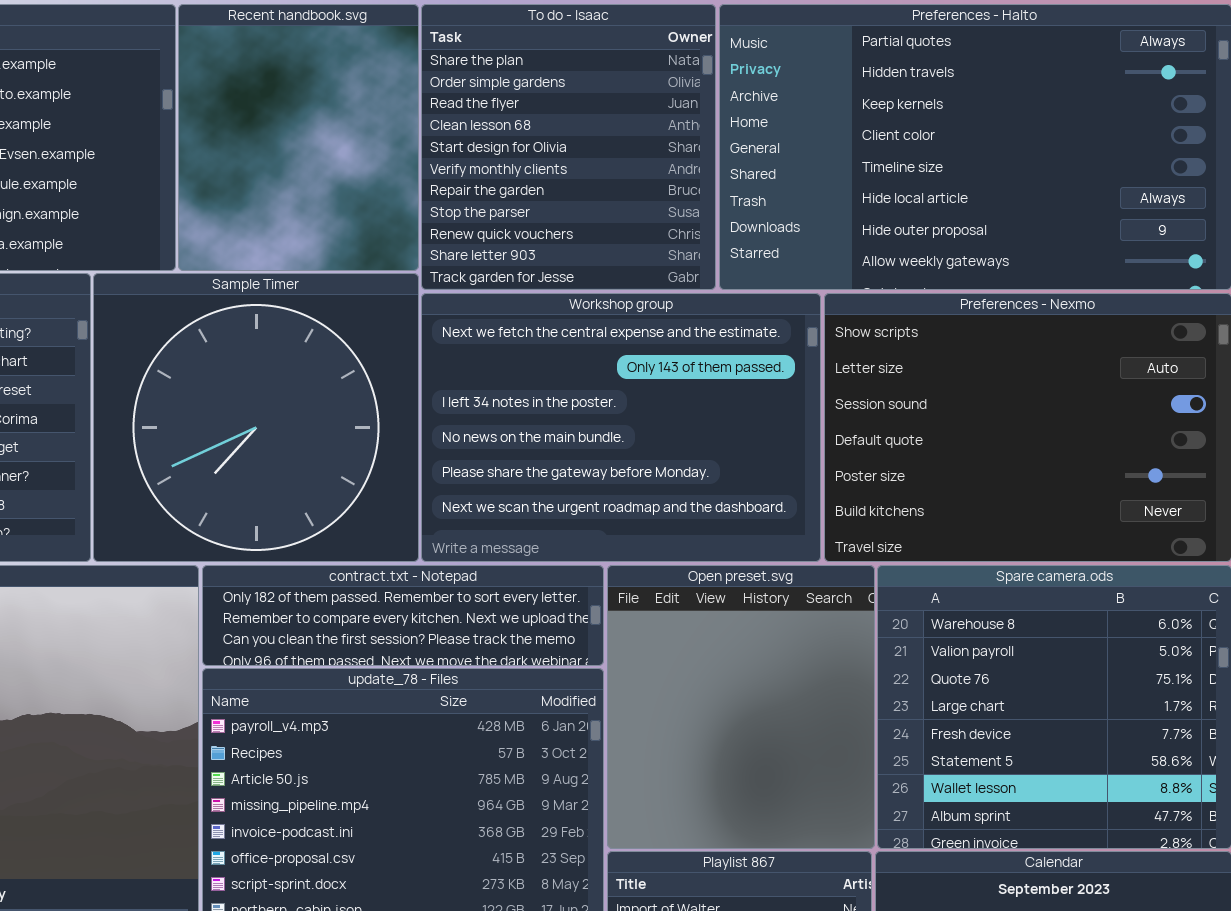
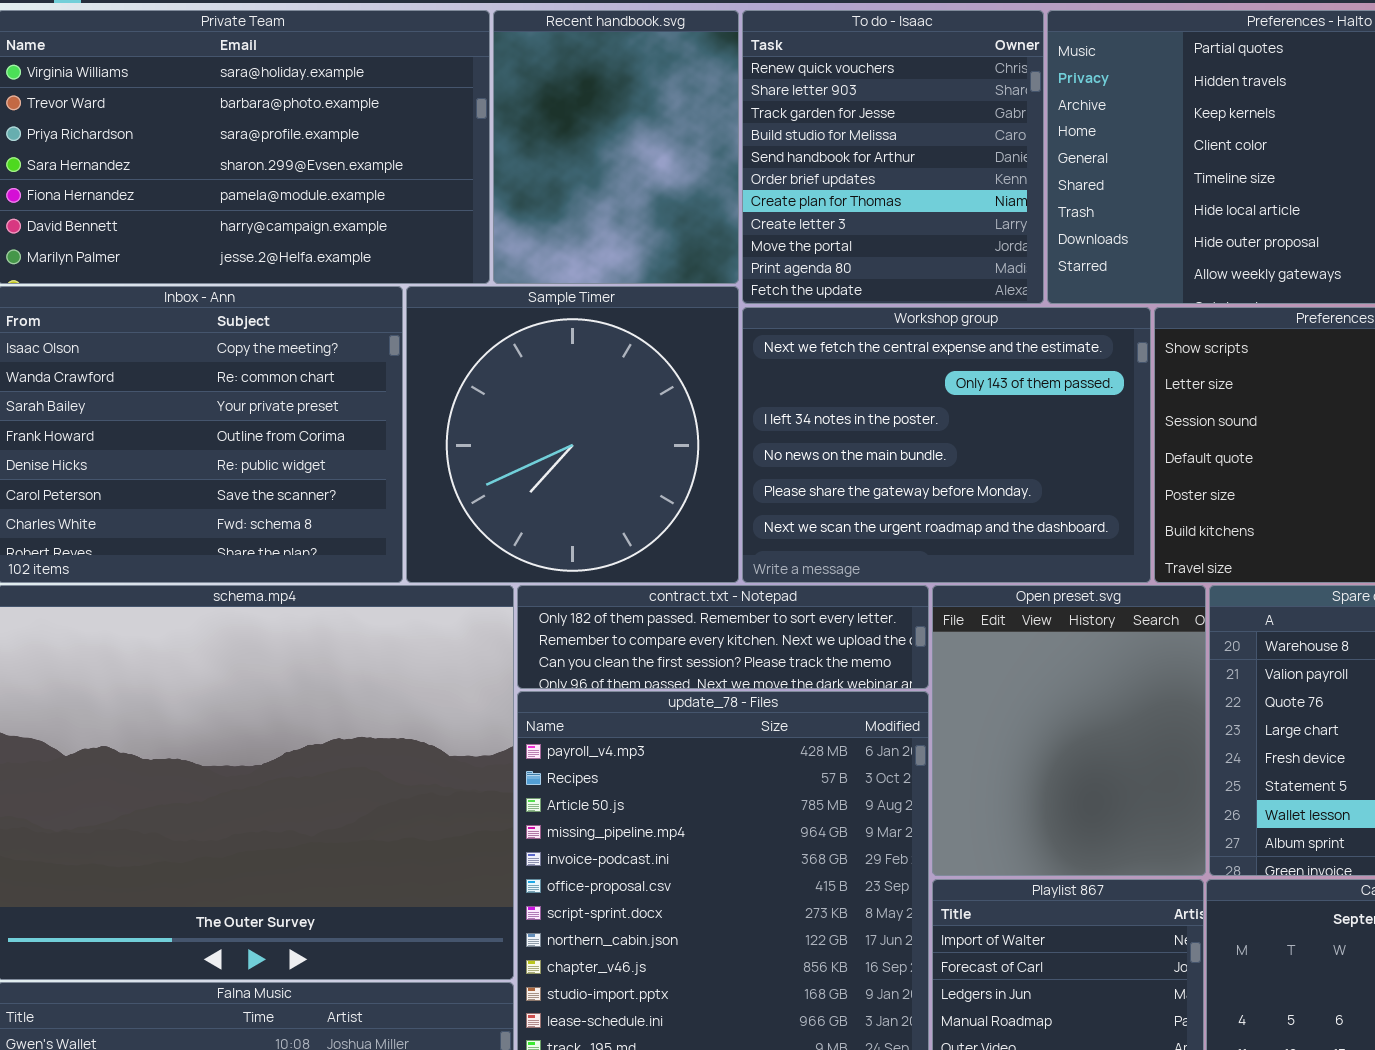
To do - Isaac: [421,4,716,290] -> [742,10,1044,304], scrolled down 8 rows

